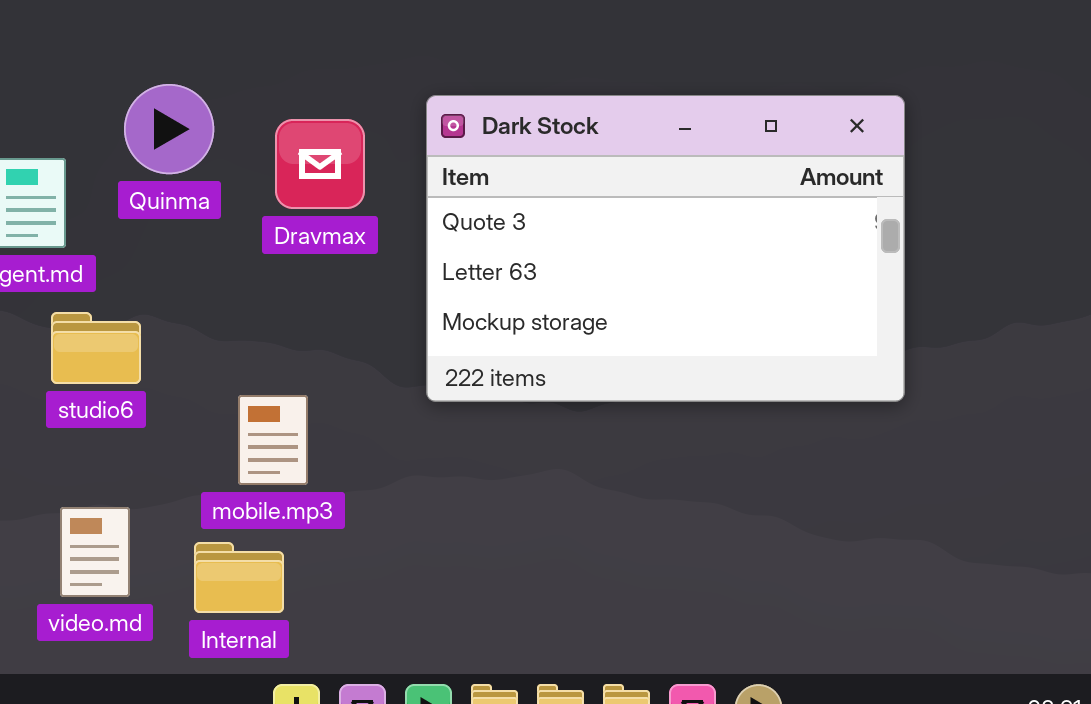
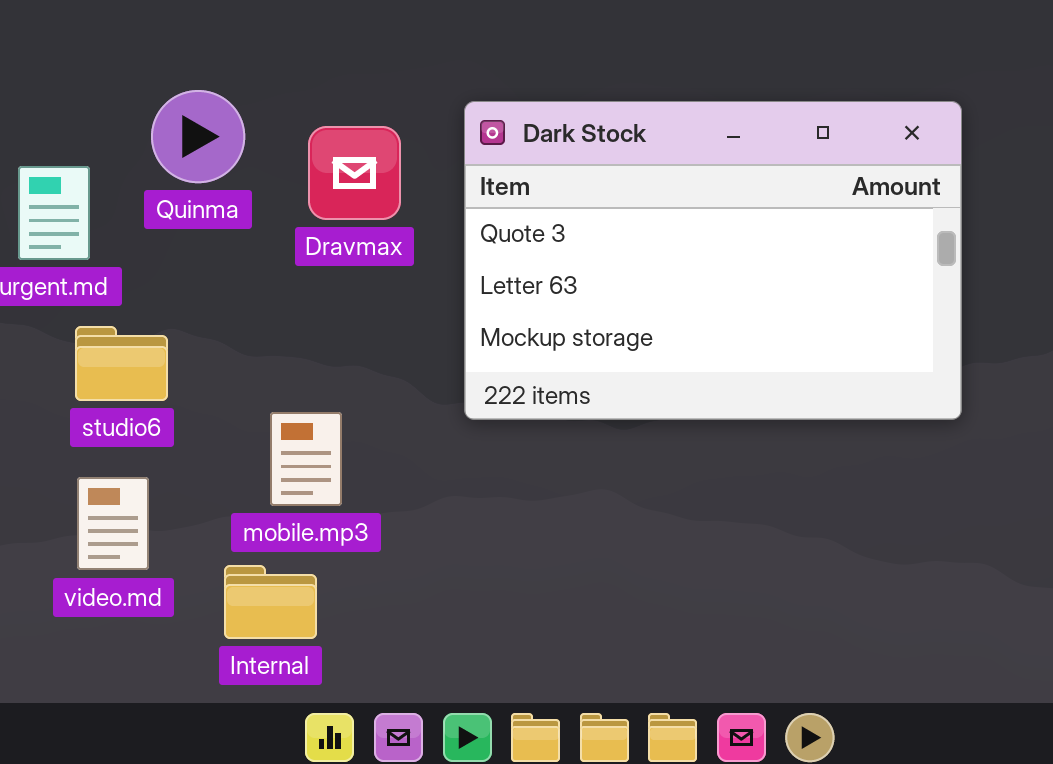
video.md: [60,507,130,597] -> [77,477,149,570], moved

